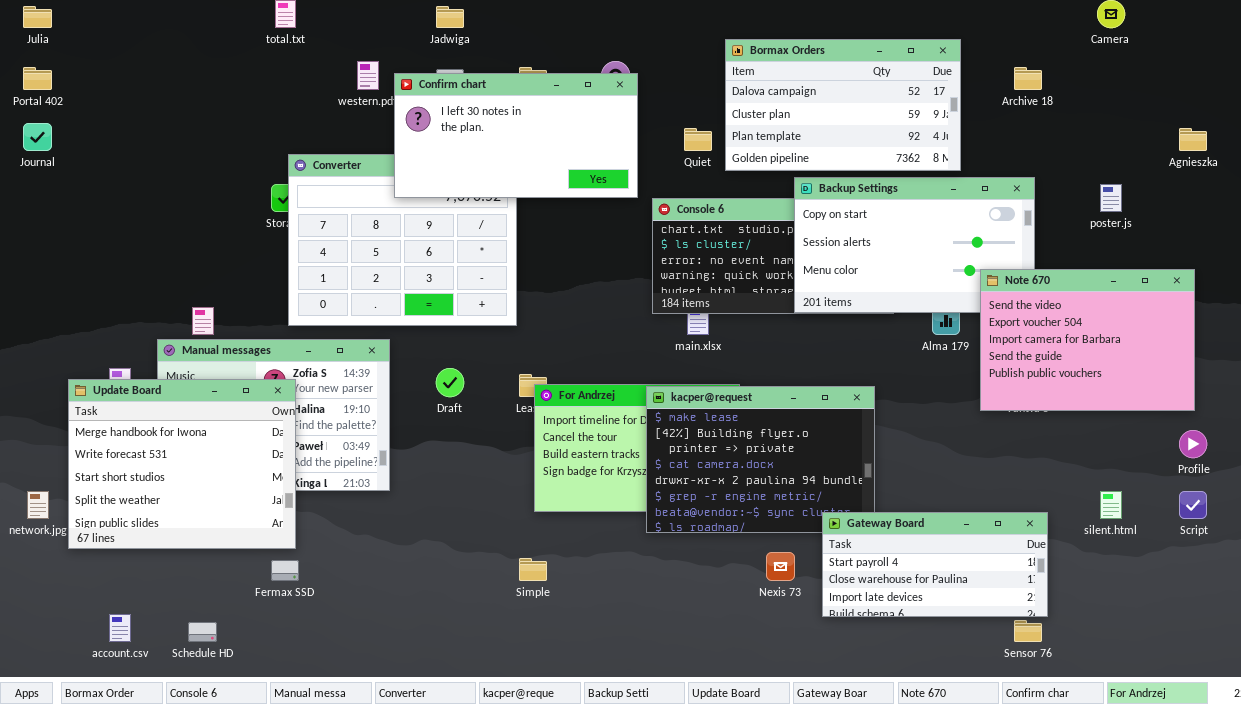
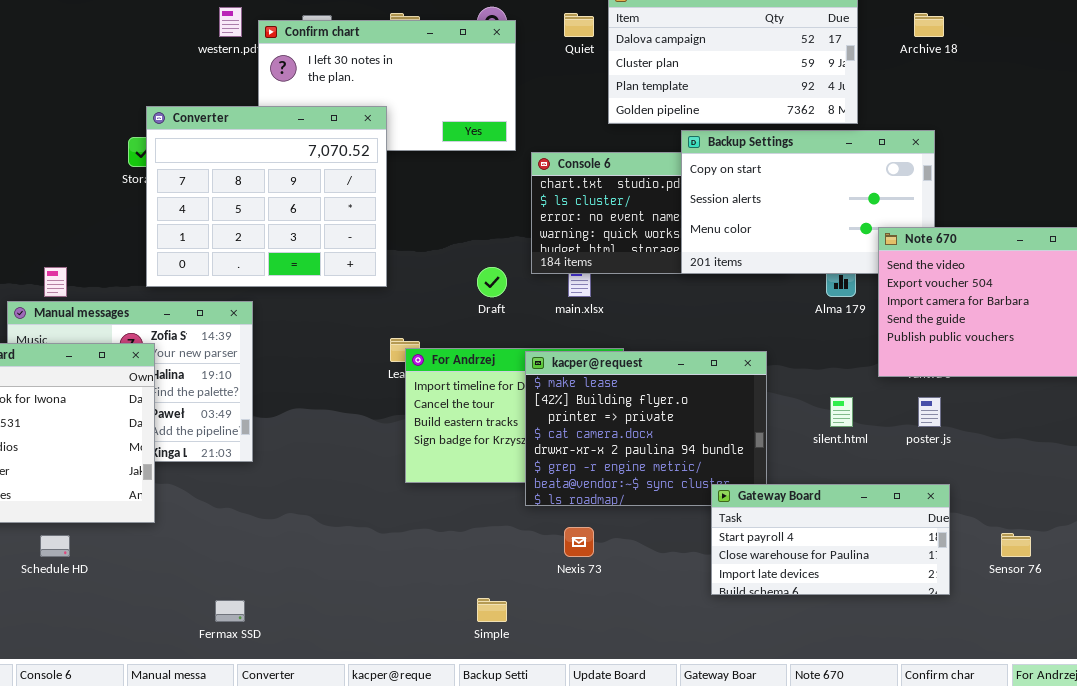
Quiet: [684,128,712,151] -> [564,13,594,37], moved
Converter: [288,154,517,326] -> [146,106,387,287], raised
poster.js: [1100,184,1122,212] -> [918,397,941,427], moved
Draft: [436,368,464,397] -> [477,267,507,297], moved
silent.html: [1100,491,1122,519] -> [830,397,853,427], moved
Nexis 73: [766,552,795,581] -> [564,527,594,557], moved
Simple: [519,558,547,581] -> [477,598,507,622], moved
Fermax SSD: [271,560,299,581] -> [215,600,245,622], moved
Sensor 76: [1014,620,1042,642] -> [1001,533,1031,557], moved
Schedule HD: [188,622,217,642] -> [40,535,70,557], moved

